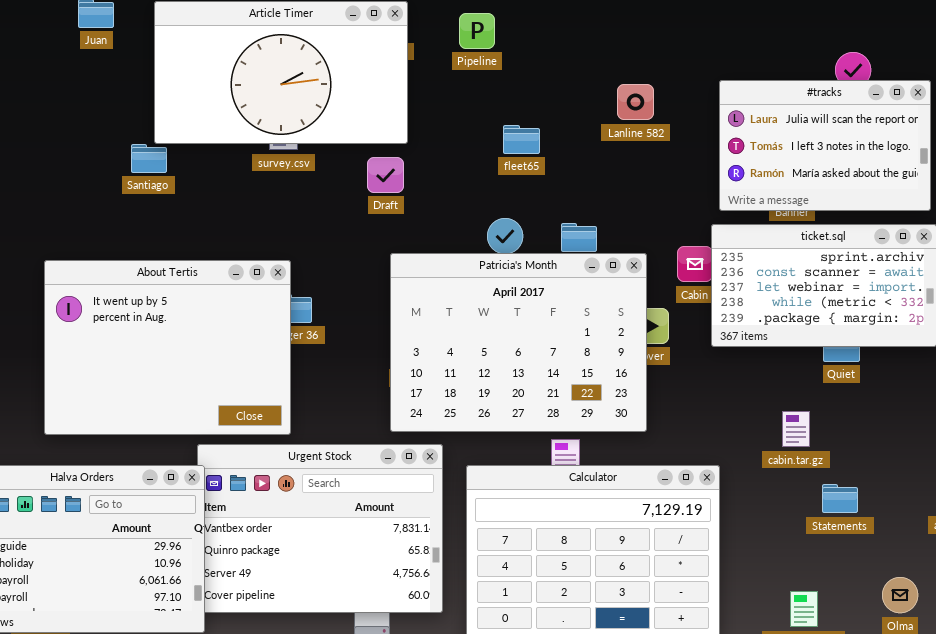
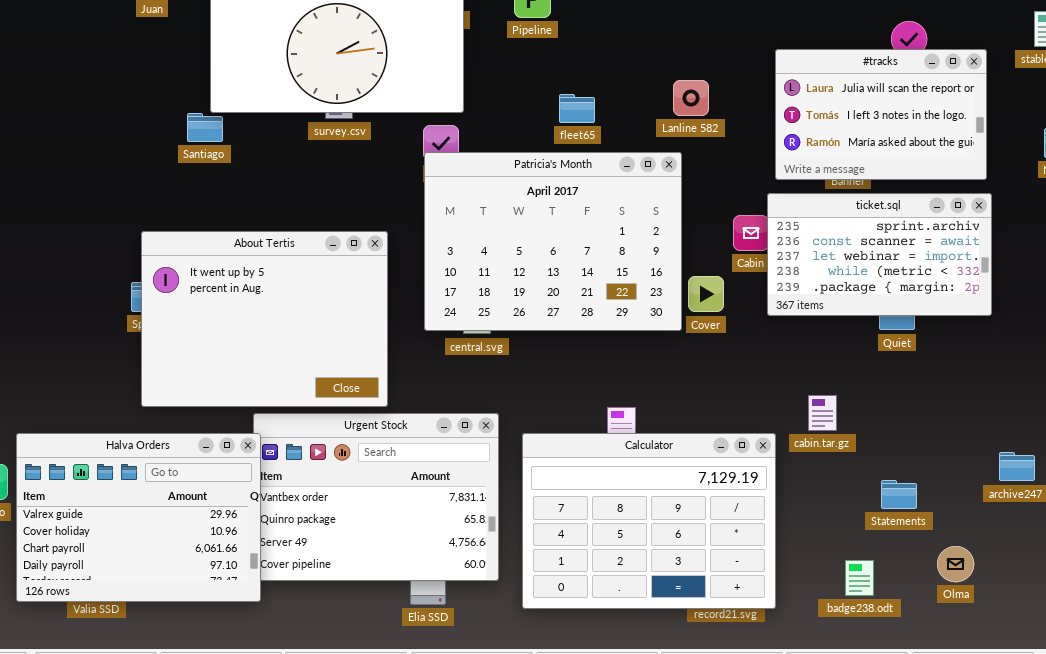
Lanline 582: [617,84,654,120] -> [673,80,709,116], moved
Patricia's Month: [390,253,647,432] -> [424,152,682,331], moved
About Tertis: [44,260,291,435] -> [141,231,388,407], moved
cabin.tar.gz: [782,411,810,447] -> [808,395,837,431], moved
Statements: [822,484,858,513] -> [881,480,917,509], moved

